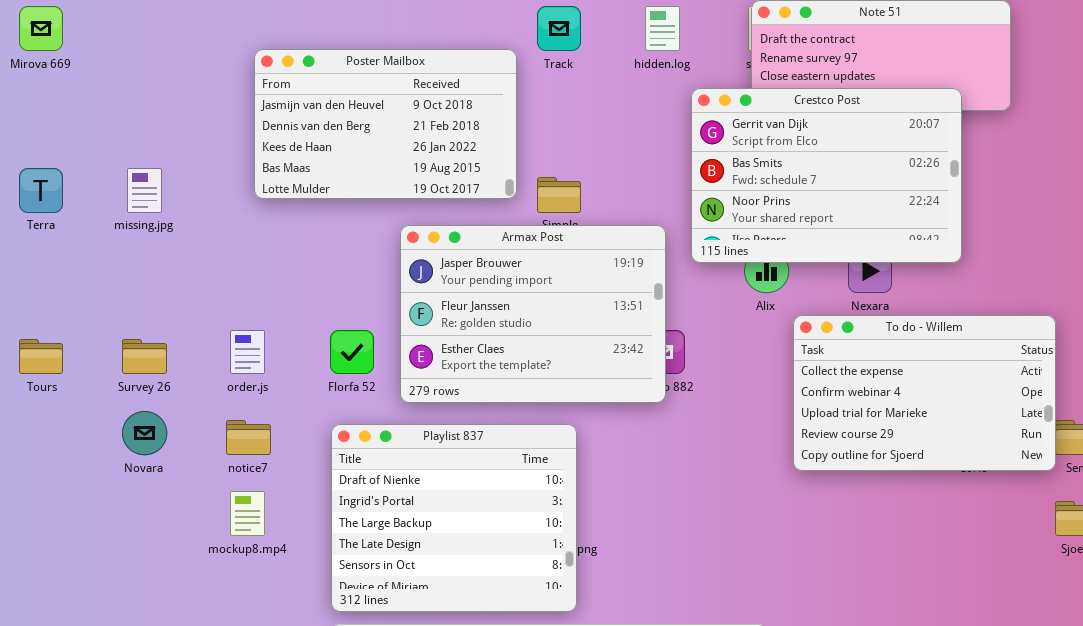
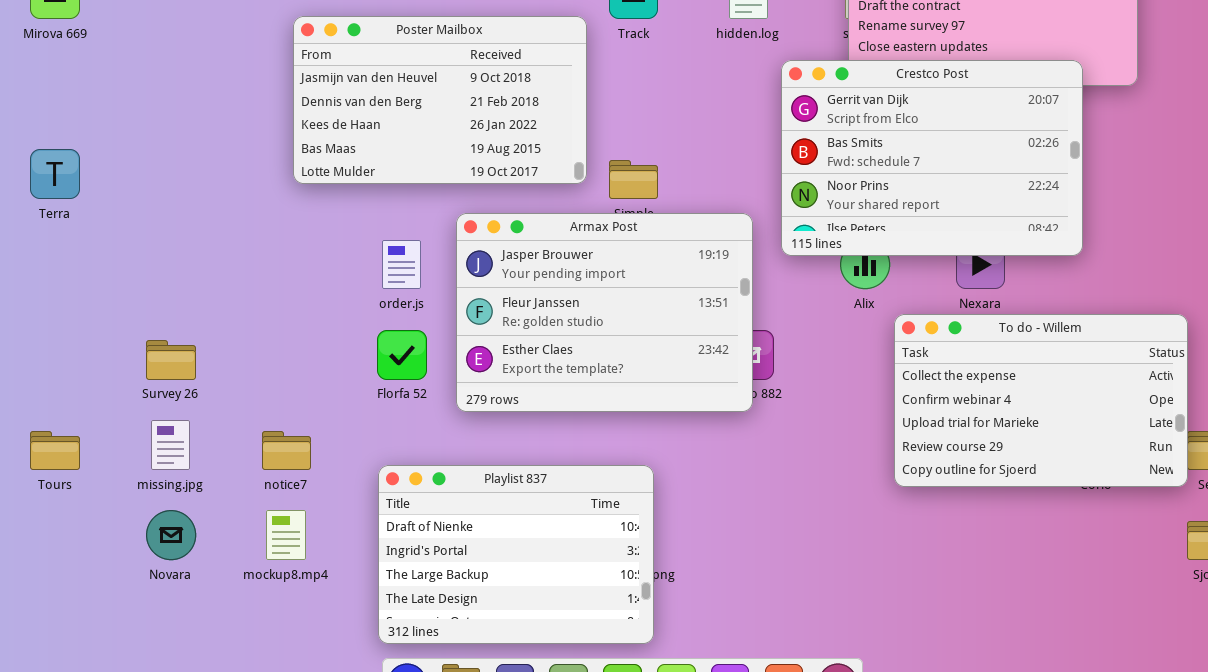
missing.jpg: [127,168,162,213] -> [151,420,190,470], moved
order.js: [230,330,265,374] -> [382,240,421,289], moved
Tours: [19,339,63,374] -> [30,431,80,470], moved
Novara: [122,411,167,455] -> [146,510,196,560], moved
Playlist 837: [331,424,577,612] -> [378,465,654,644], resized

